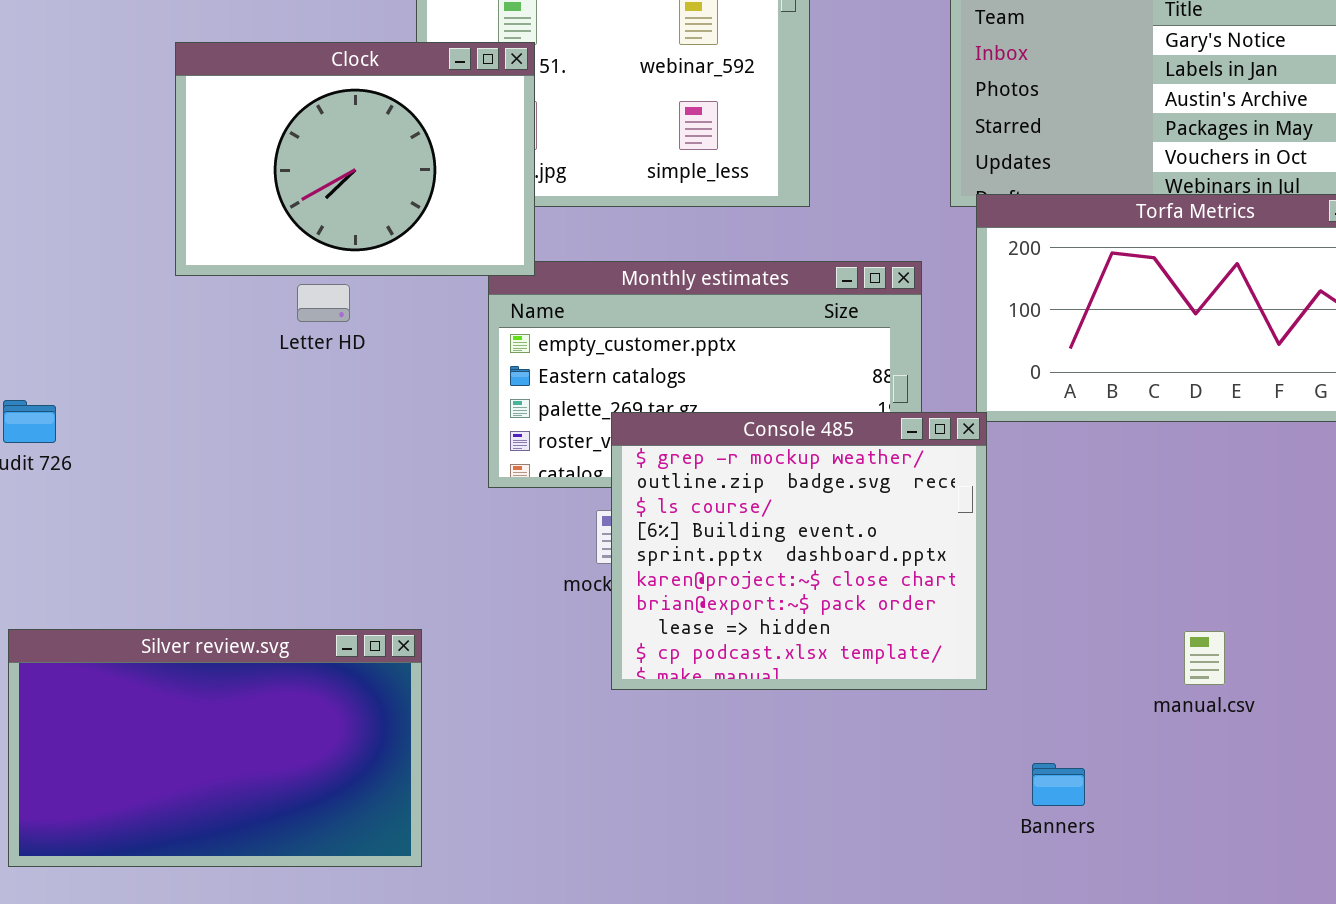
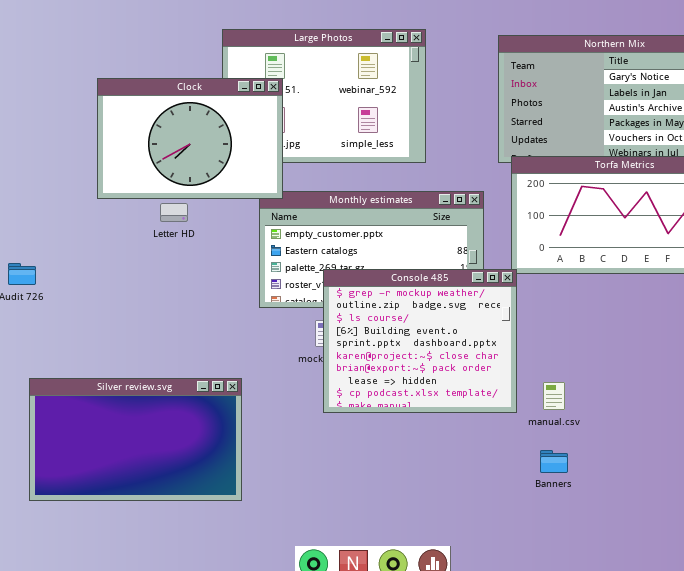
Silver review.svg: [8,629,422,867] -> [29,378,242,501], moved
manual.csv: [1184,631,1225,685] -> [543,382,565,410], moved

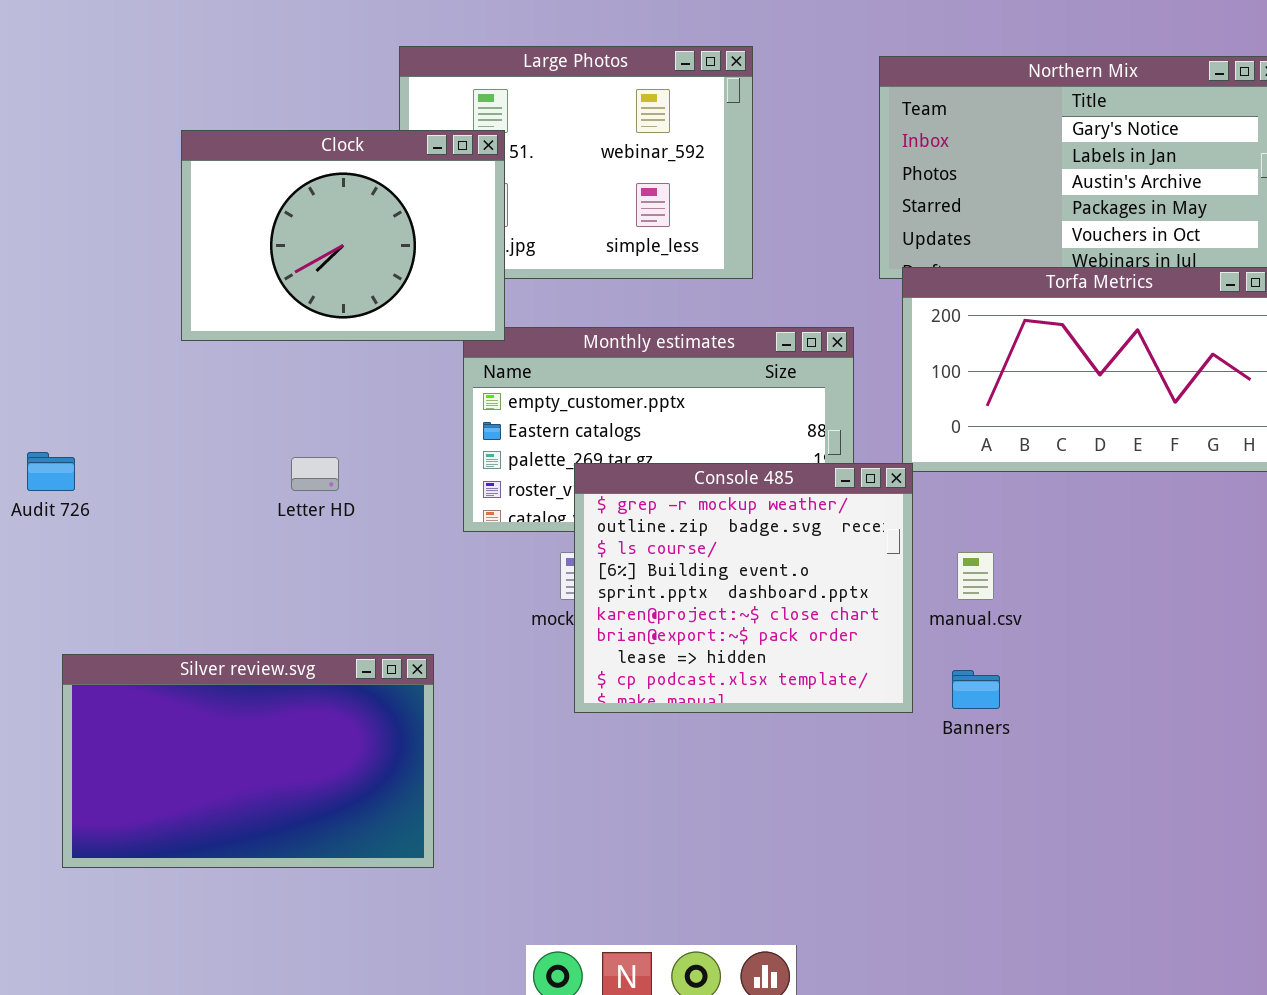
Letter HD: [160,203,188,222] -> [291,457,339,491], moved
manual.csv: [543,382,565,410] -> [957,552,994,600], moved
Banners: [540,450,568,473] -> [952,670,1000,709], moved

